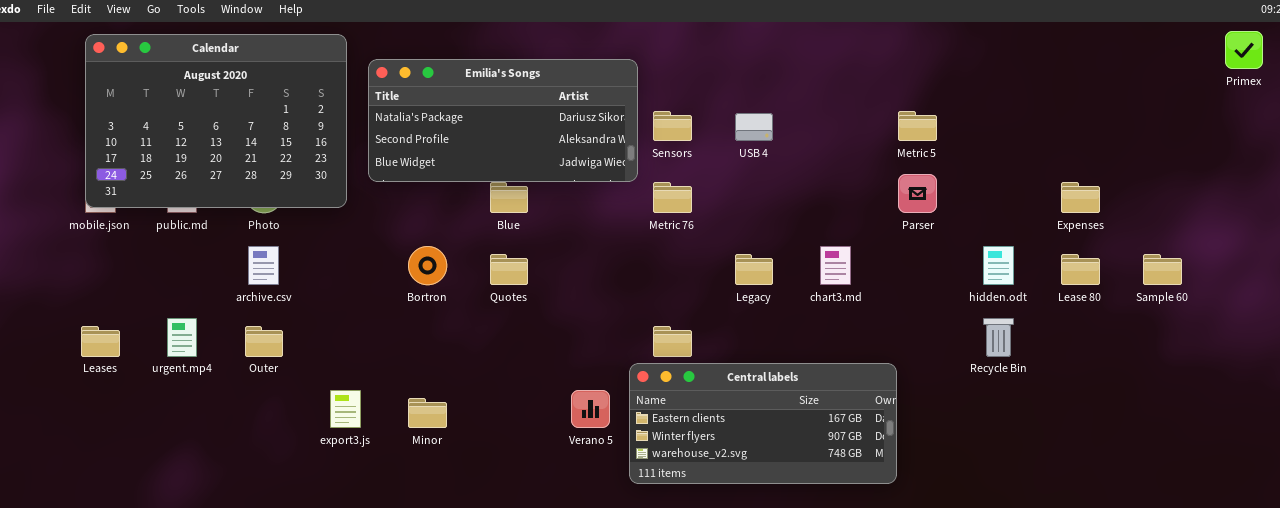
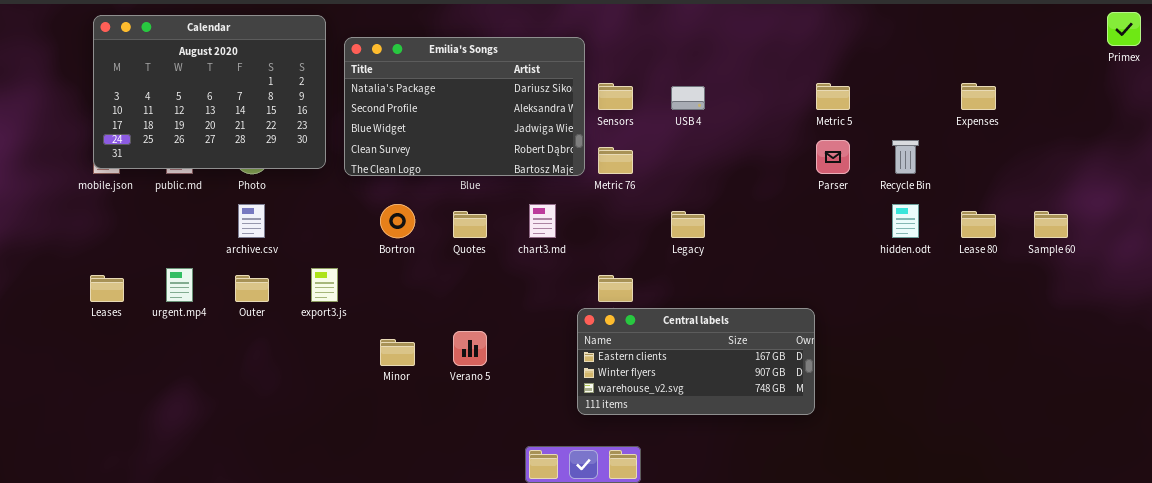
Emilia's Songs: [368,59,638,182] -> [344,37,585,176], resized
Expenses: [1061,182,1100,213] -> [961,83,996,110], moved
chart3.md: [820,246,851,285] -> [529,204,556,238], moved
Recycle Bin: [983,318,1014,357] -> [892,140,919,174], moved
export3.js: [330,390,361,428] -> [311,268,338,302], moved
Verano 5: [571,390,610,428] -> [453,331,487,366], moved

